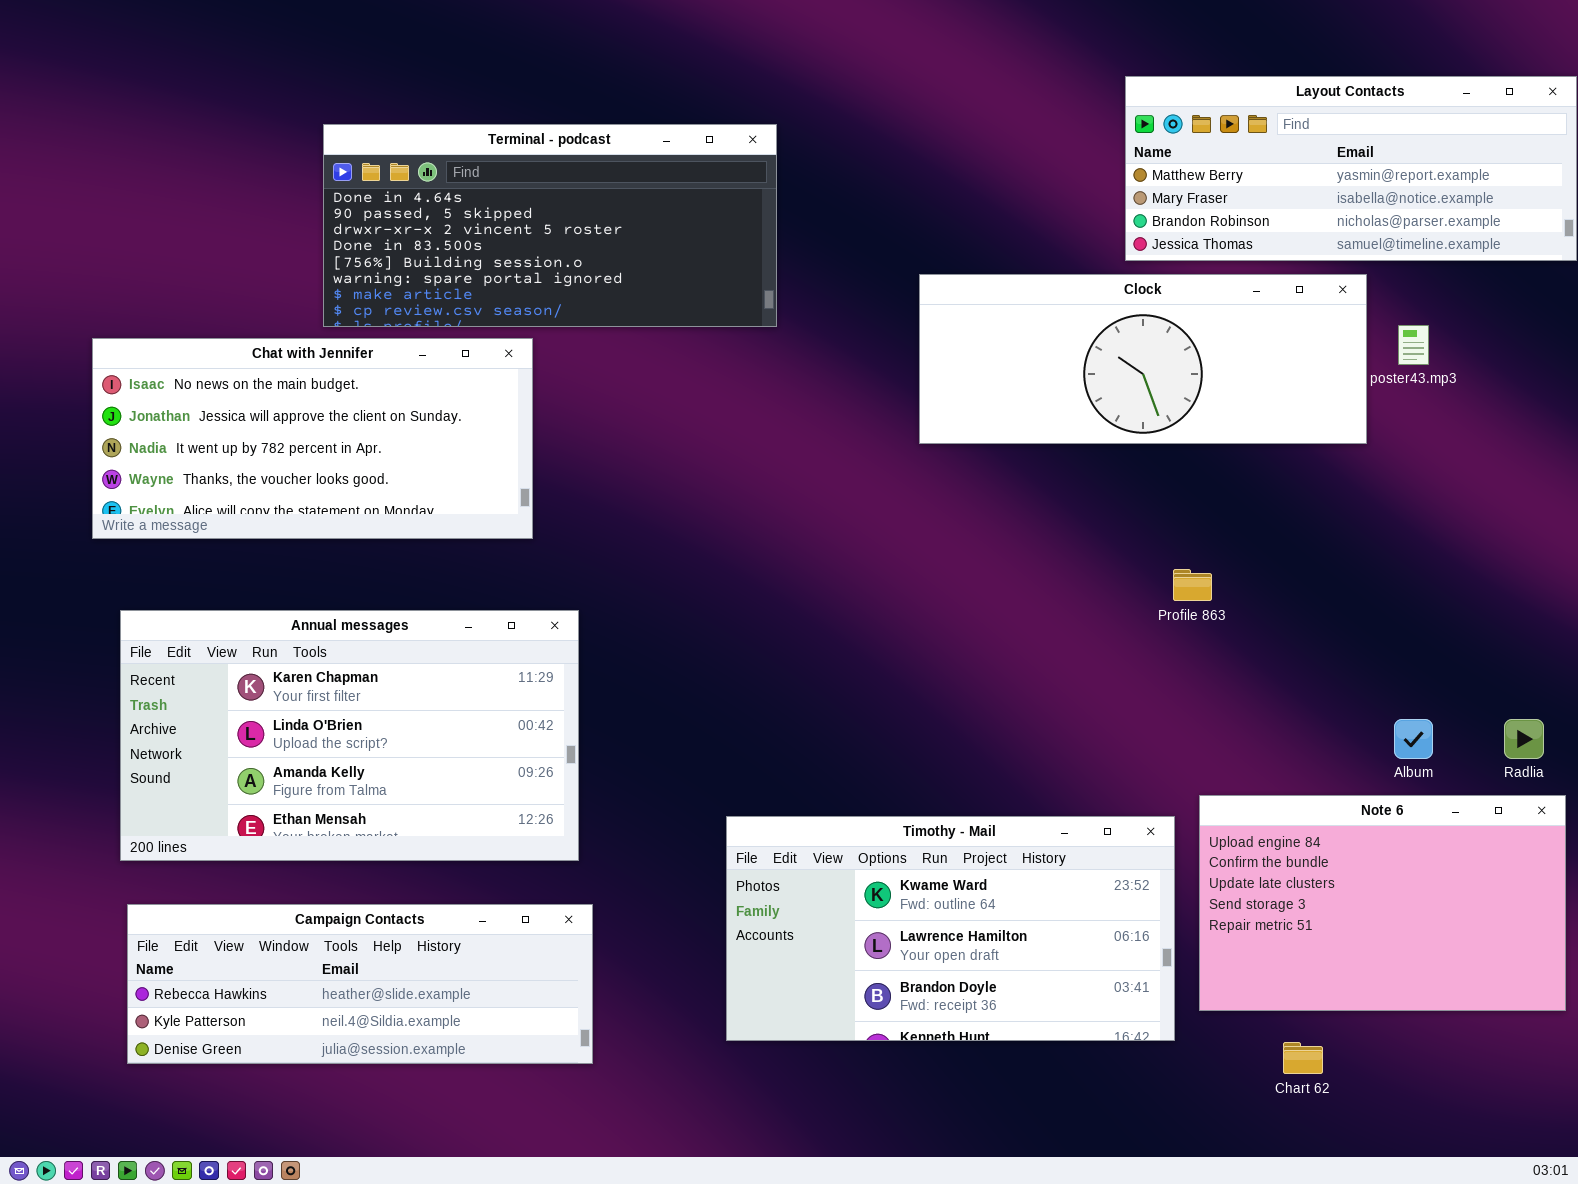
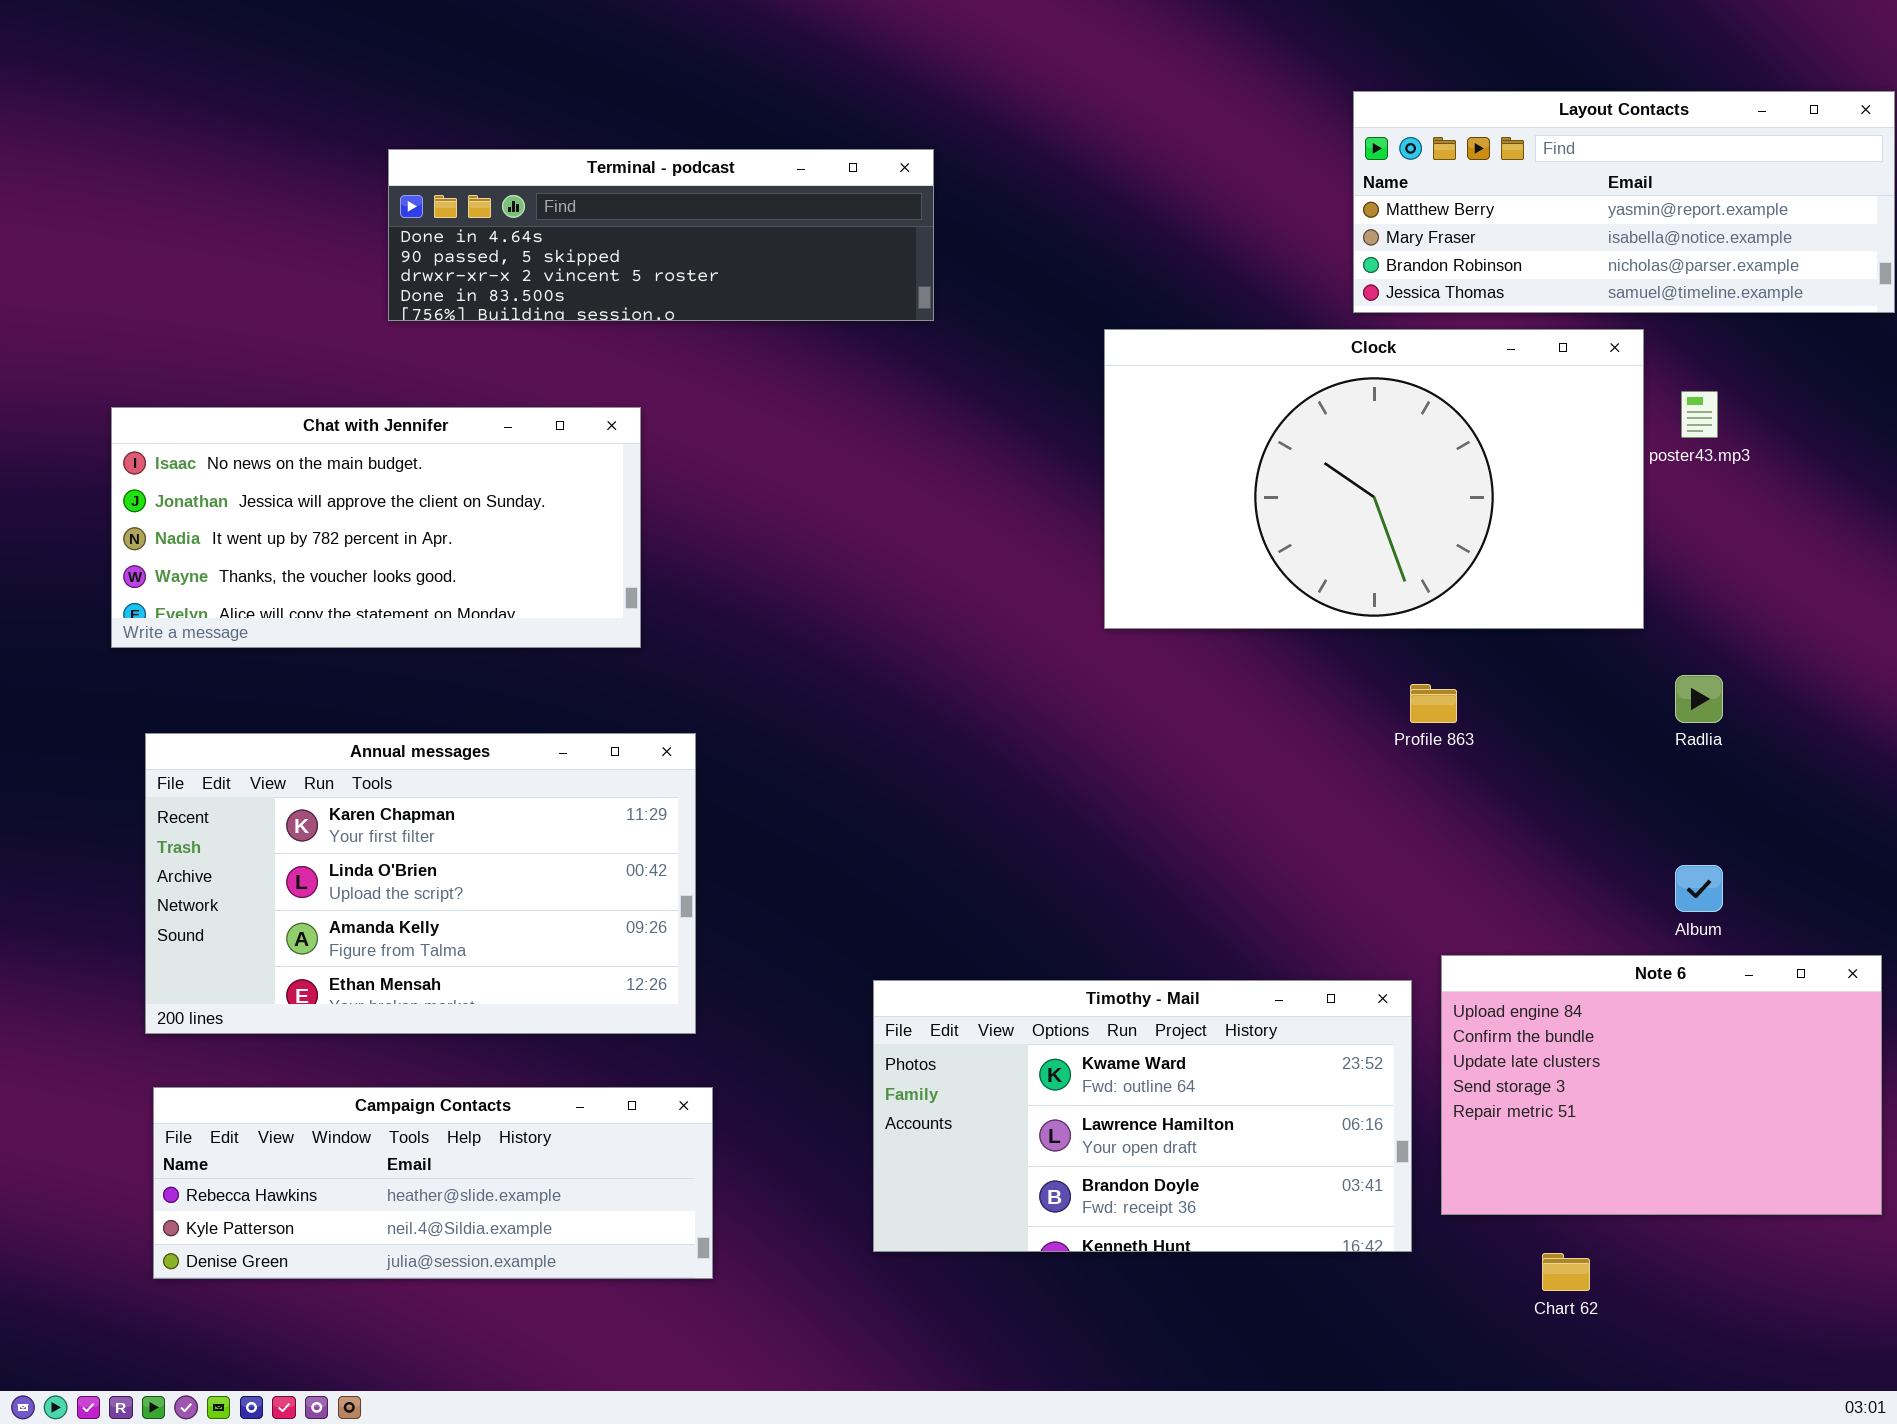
Terminal - podcast: [323,124,777,327] -> [388,149,934,321], resized
Clock: [919,274,1367,444] -> [1104,329,1644,629], resized
Radlia: [1504,719,1544,759] -> [1675,675,1723,723], moved

